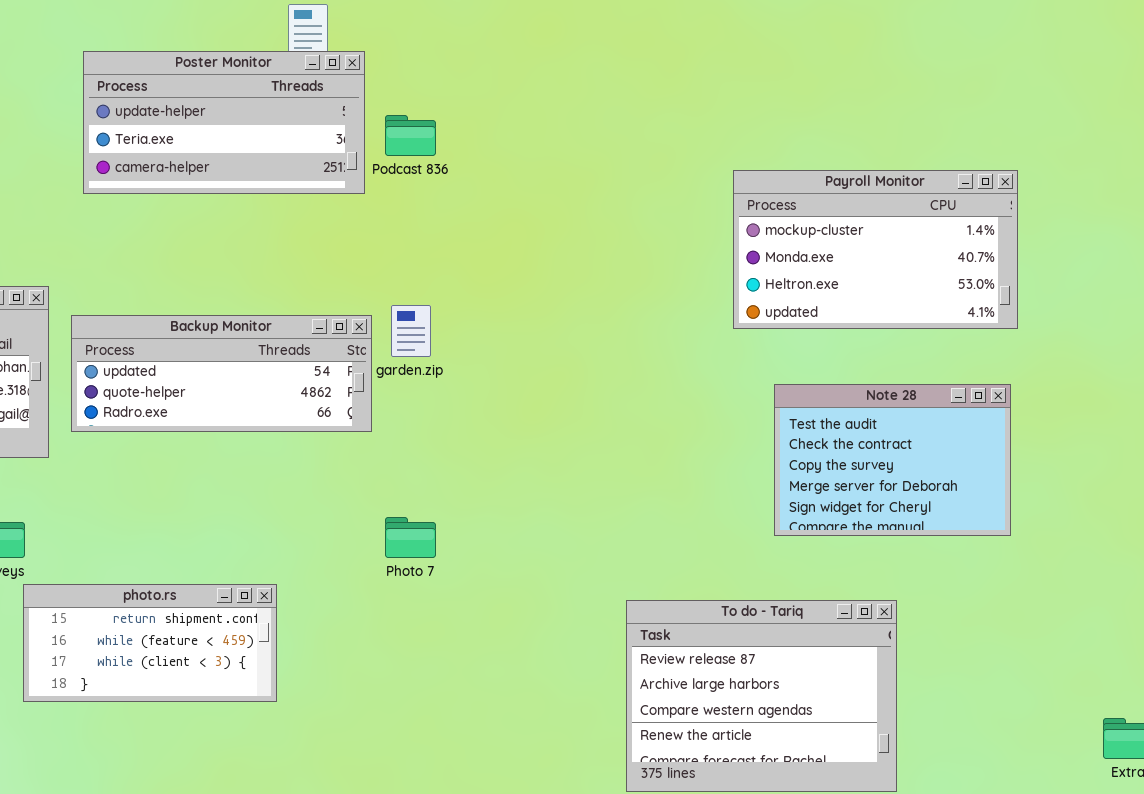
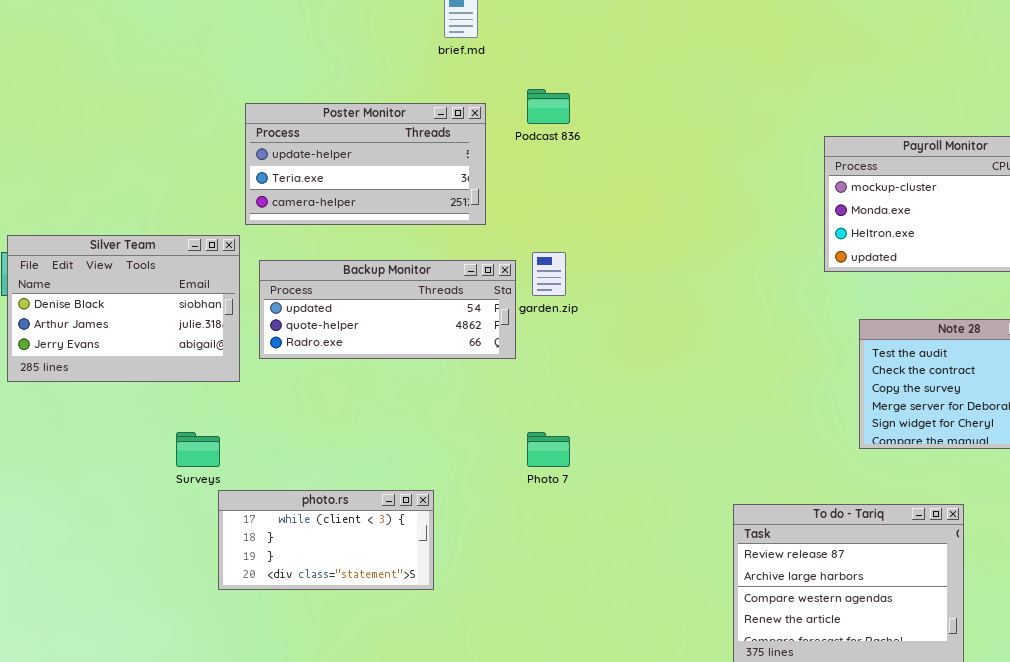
Poster Monitor: [83,51,365,194] -> [245,103,486,225], moved
photo.rs: [23,584,277,702] -> [218,490,434,590], scrolled down 2 rows

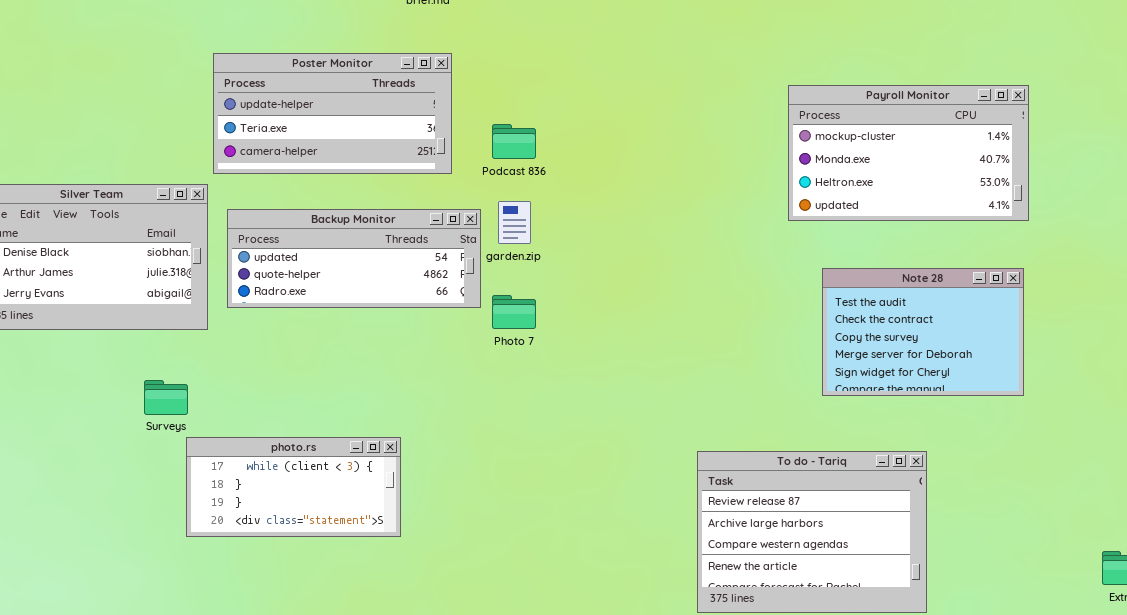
Podcast 836: [527,89,570,124] -> [492,124,536,159], moved
Photo 7: [527,432,570,467] -> [492,295,536,329], moved

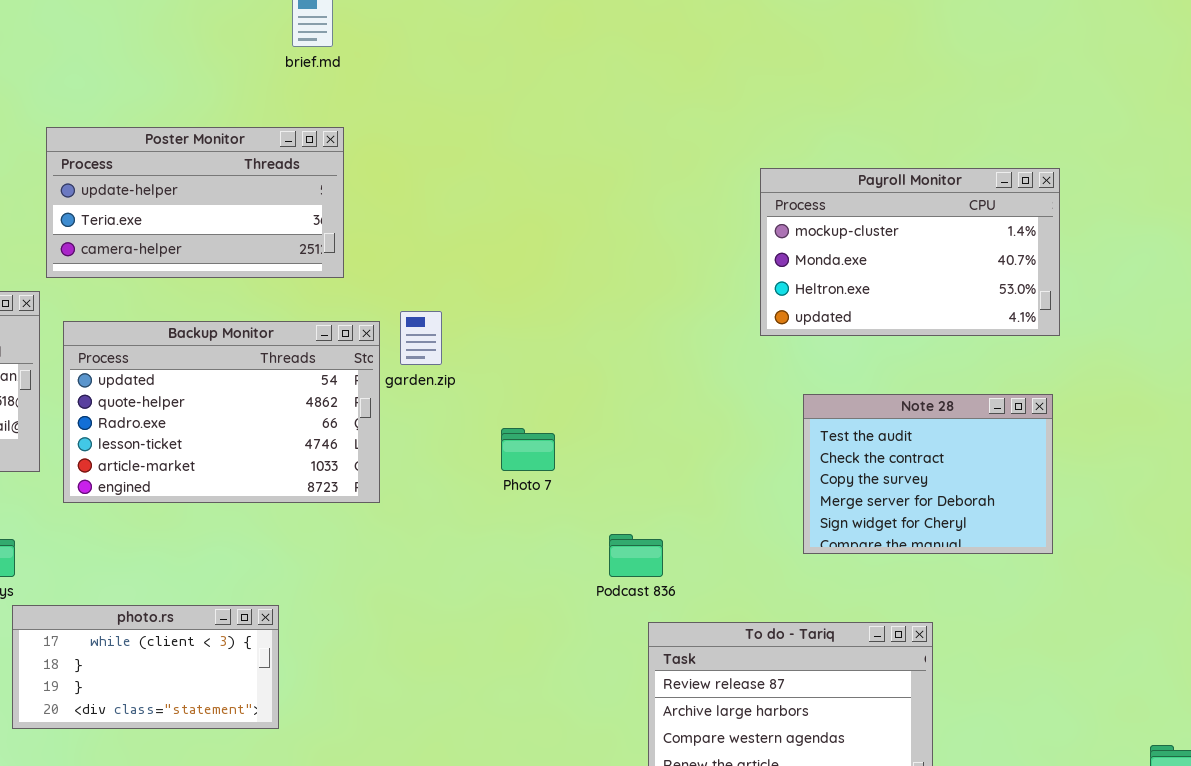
Podcast 836: [492,124,536,159] -> [609,534,663,577], moved
Backup Monitor: [227,209,481,308] -> [63,321,380,503], resized
Photo 7: [492,295,536,329] -> [501,428,555,471], moved

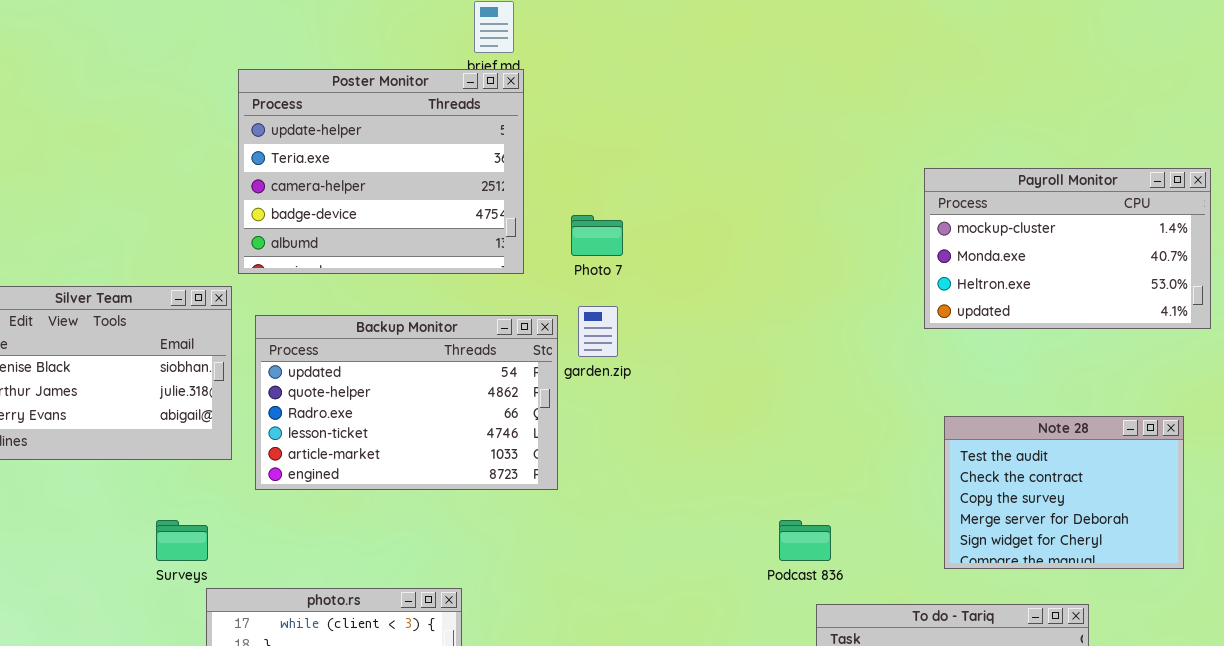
Poster Monitor: [46,127,344,278] -> [238,69,524,274], resized
Note 28: [803,394,1053,554] -> [944,416,1184,569], moved
Photo 7: [501,428,555,471] -> [571,215,623,256], moved

